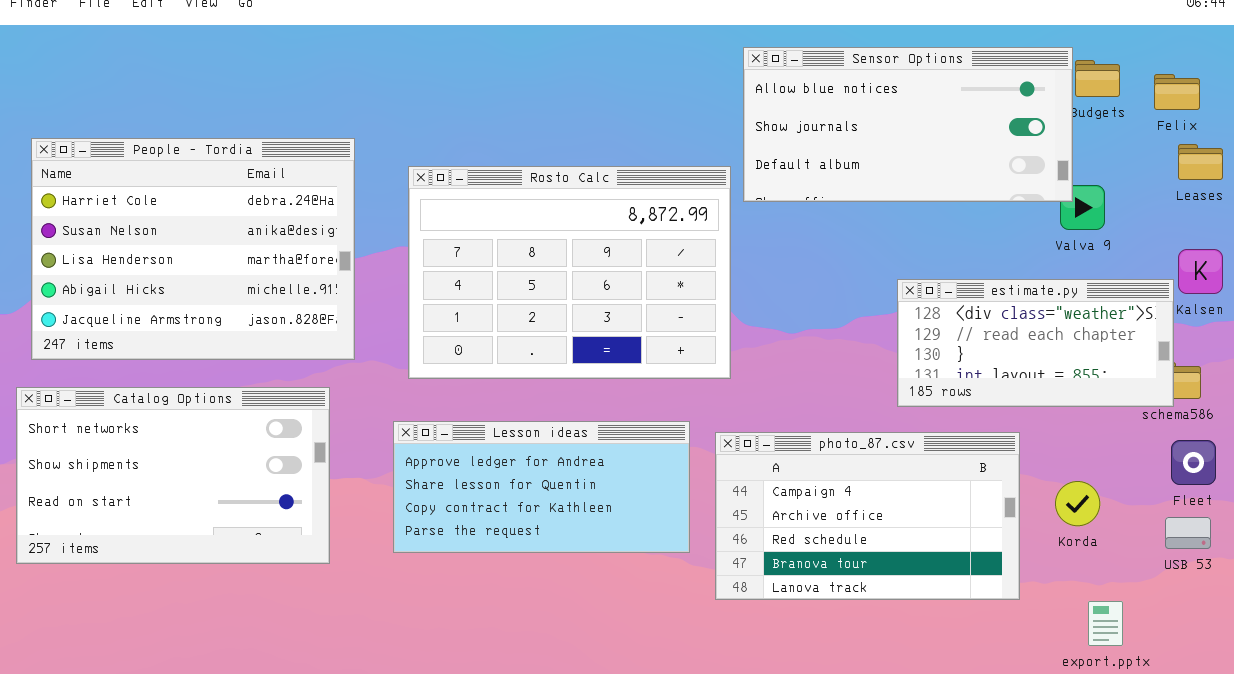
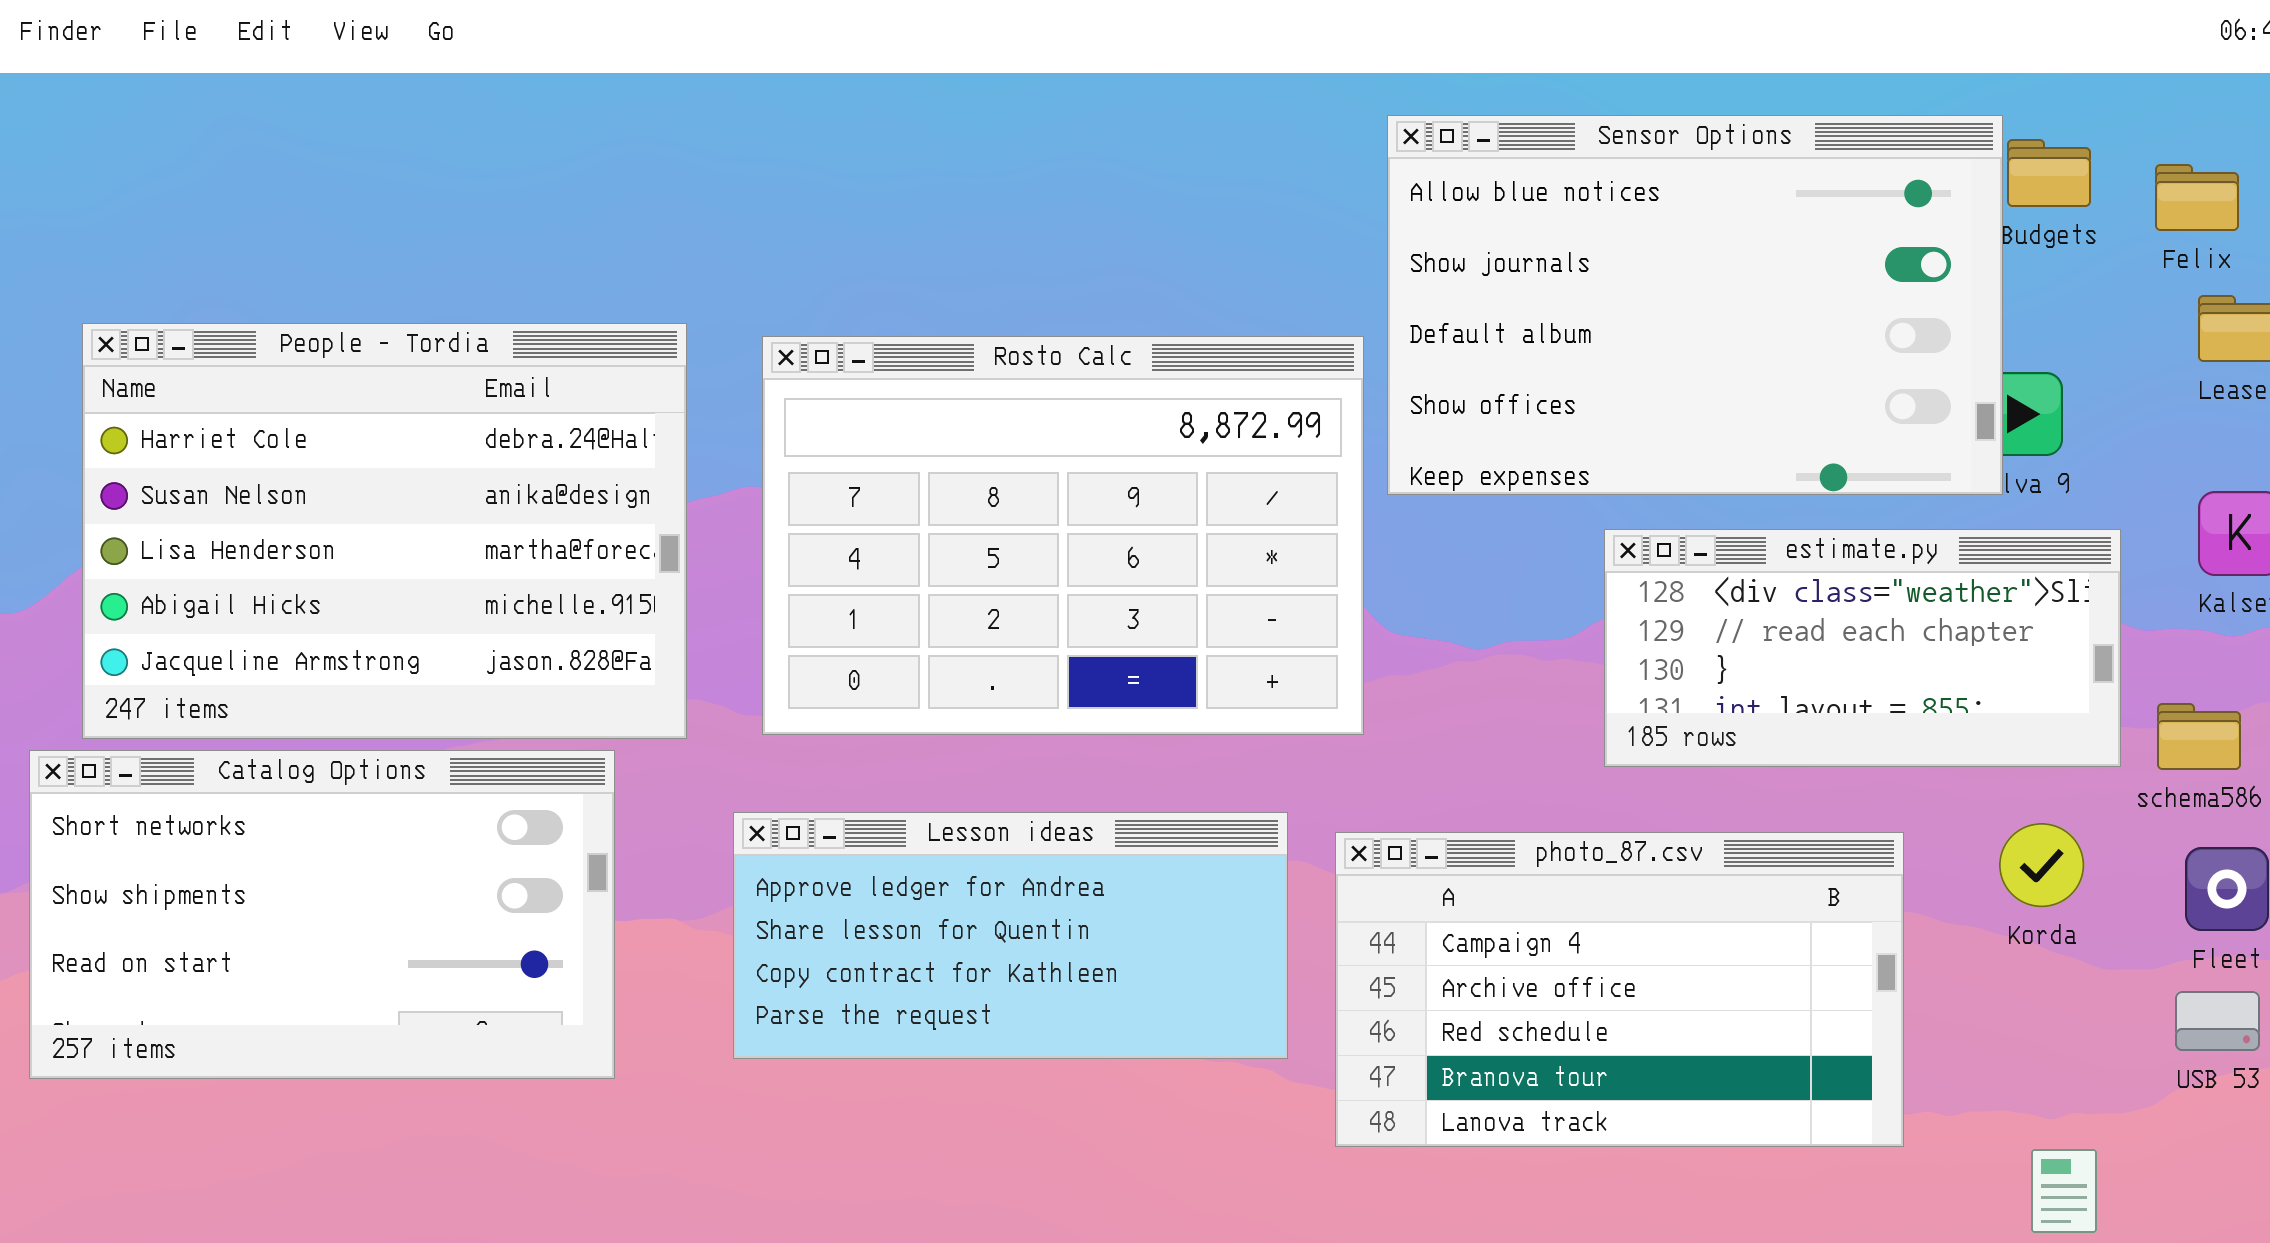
Sensor Options: [743,47,1073,202] -> [1387,115,2003,495], resized
People - Tordia: [31,138,355,360] -> [82,323,687,739], moved
estimate.py: [897,279,1174,407] -> [1604,529,2121,767], moved
Korda: [1055,481,1100,526] -> [1999,823,2084,907], moved

